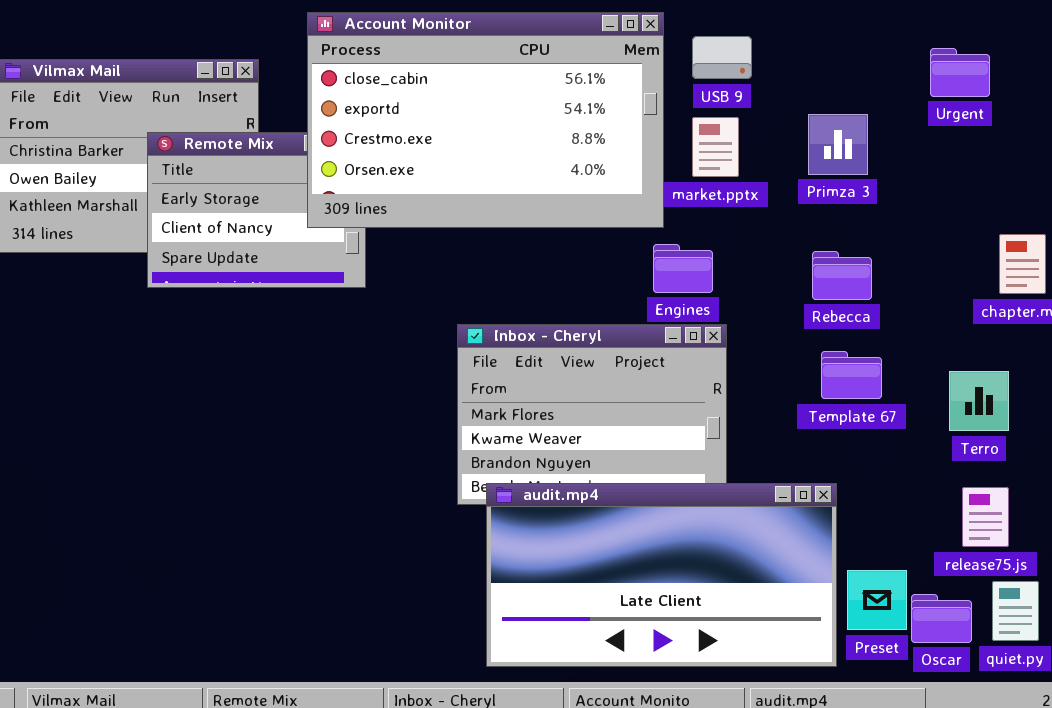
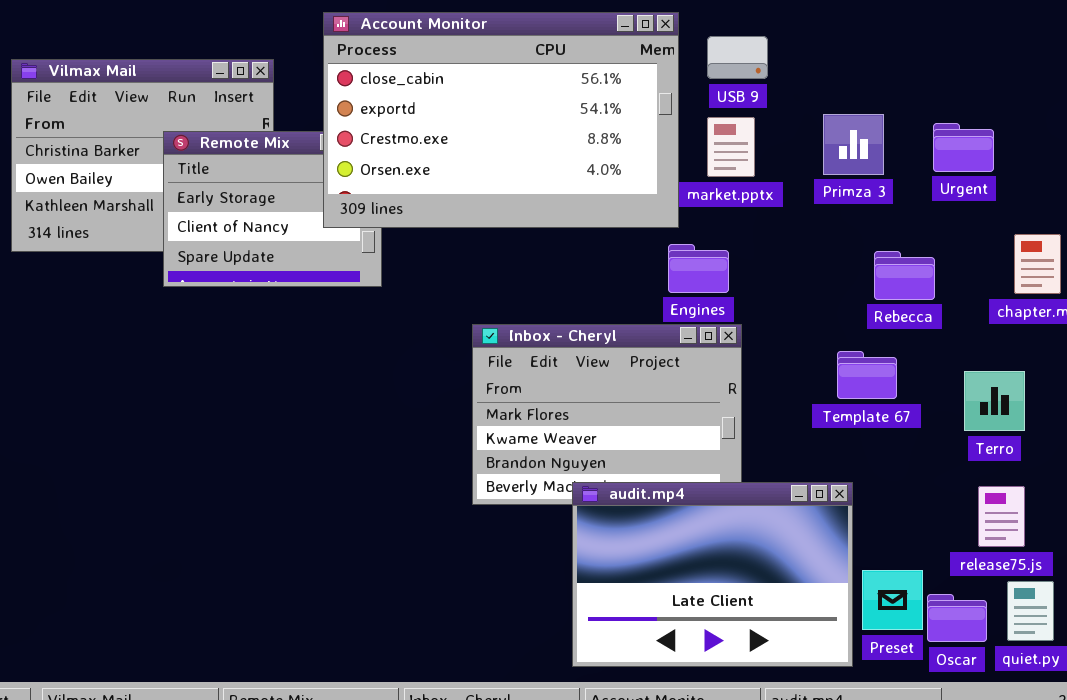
Urgent: [930,48,990,97] -> [933,123,994,172], moved
Rebecca: [812,251,872,300] -> [874,251,935,300], moved
audit.mp4: [486,483,837,667] -> [572,482,853,667], resized

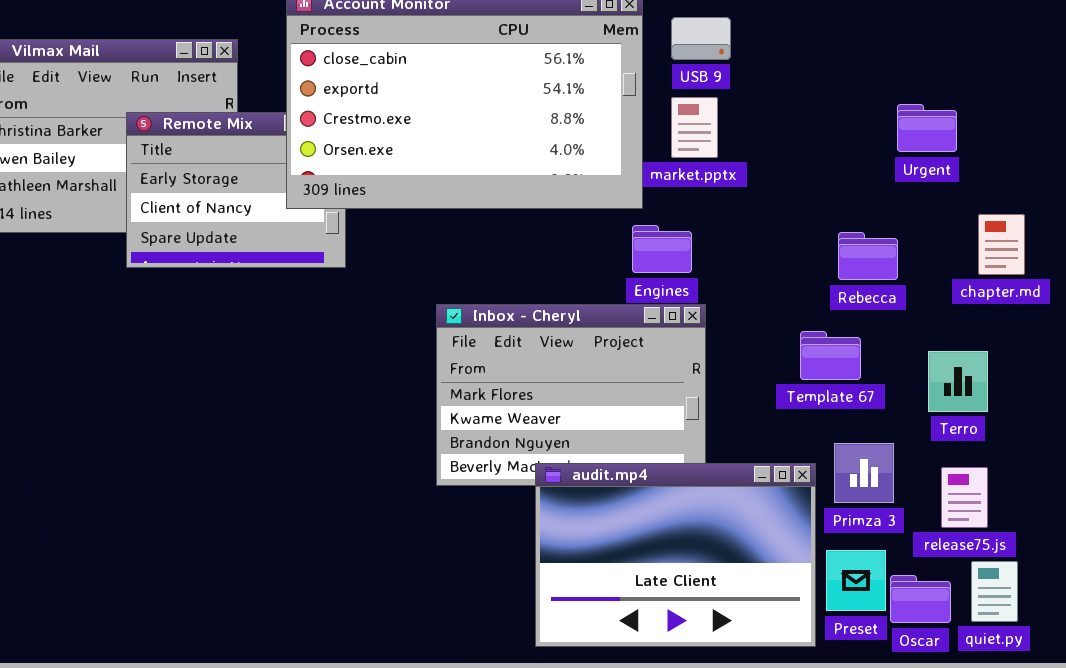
Primza 3: [823,114,884,175] -> [834,443,894,503], moved

